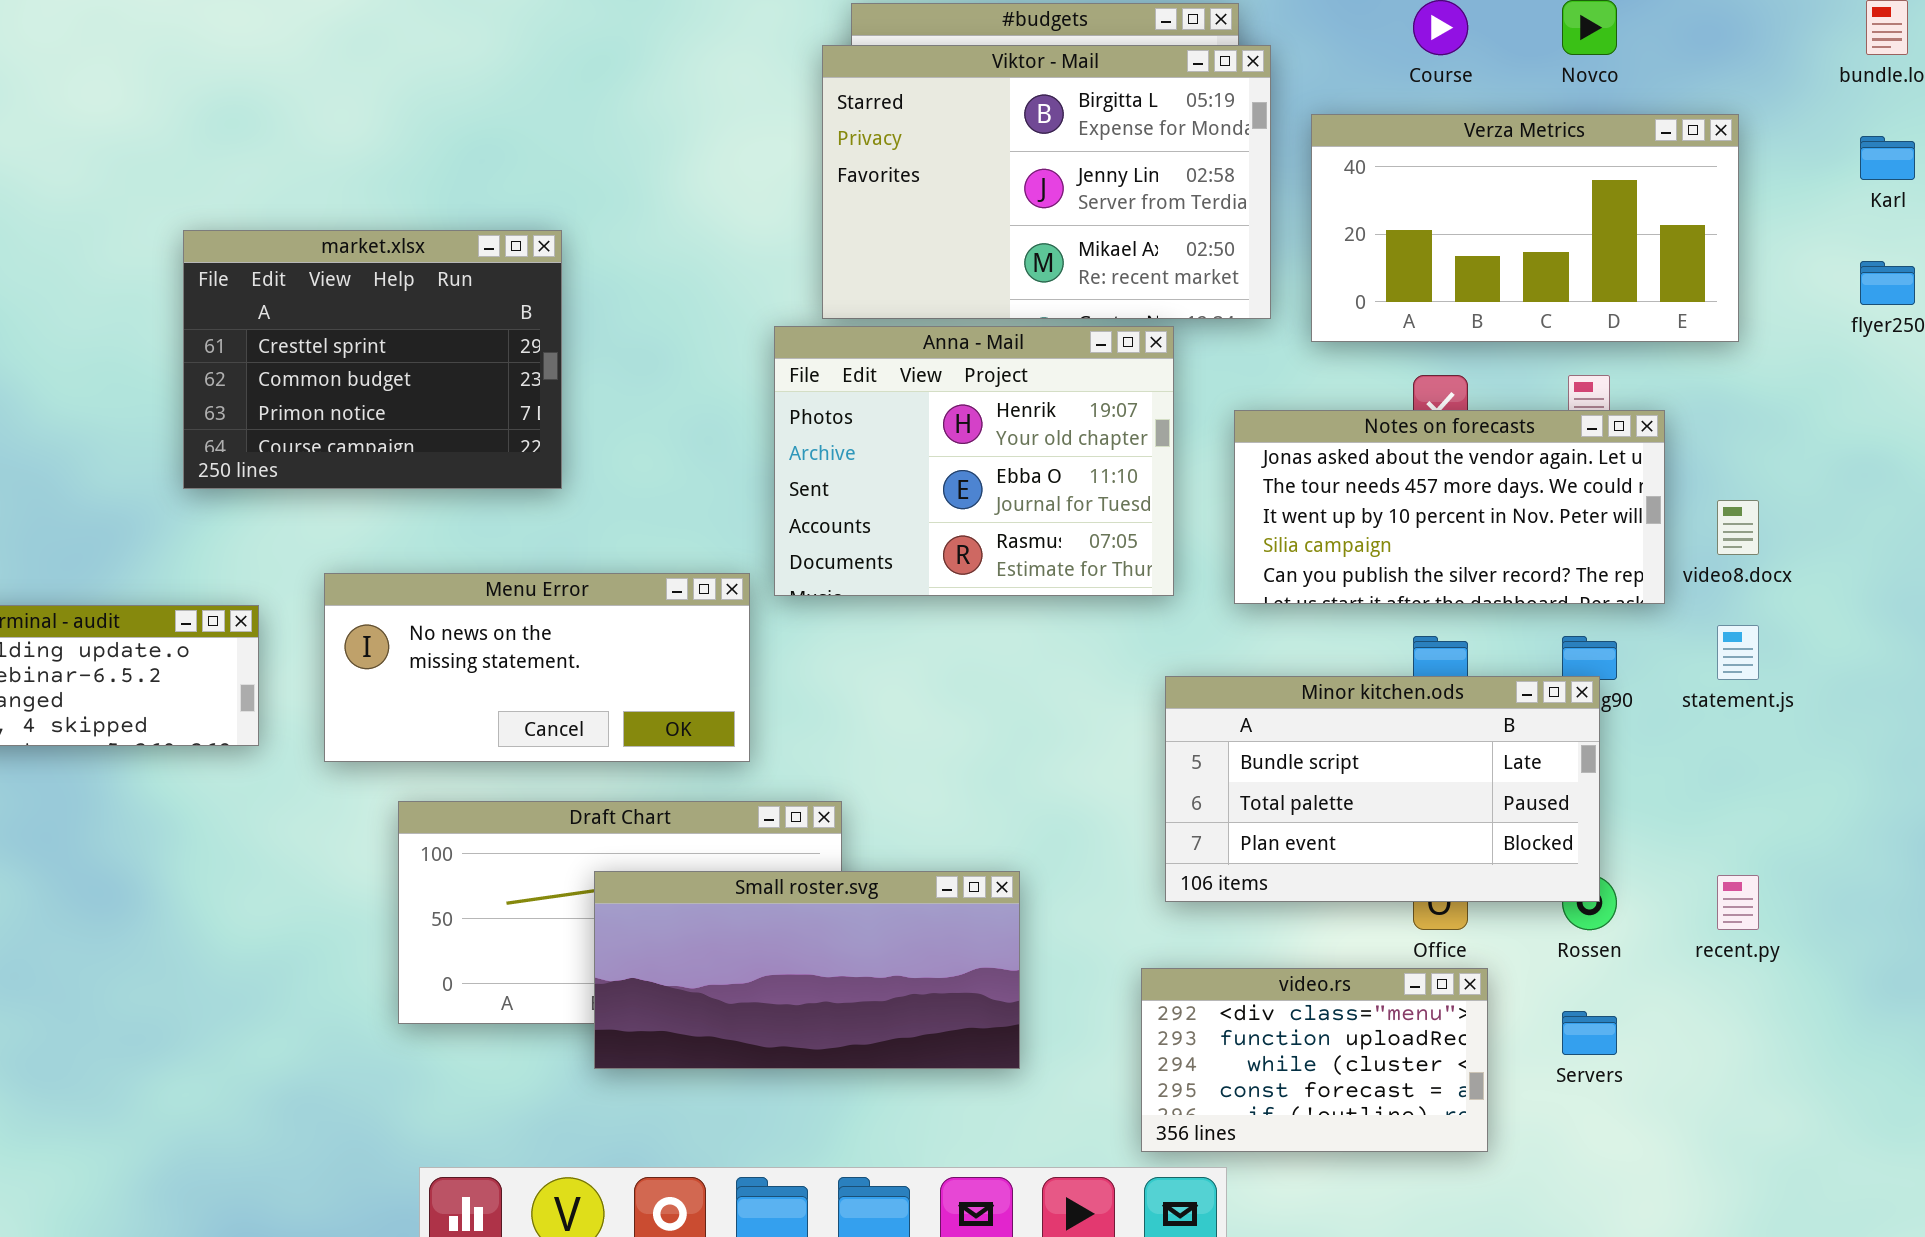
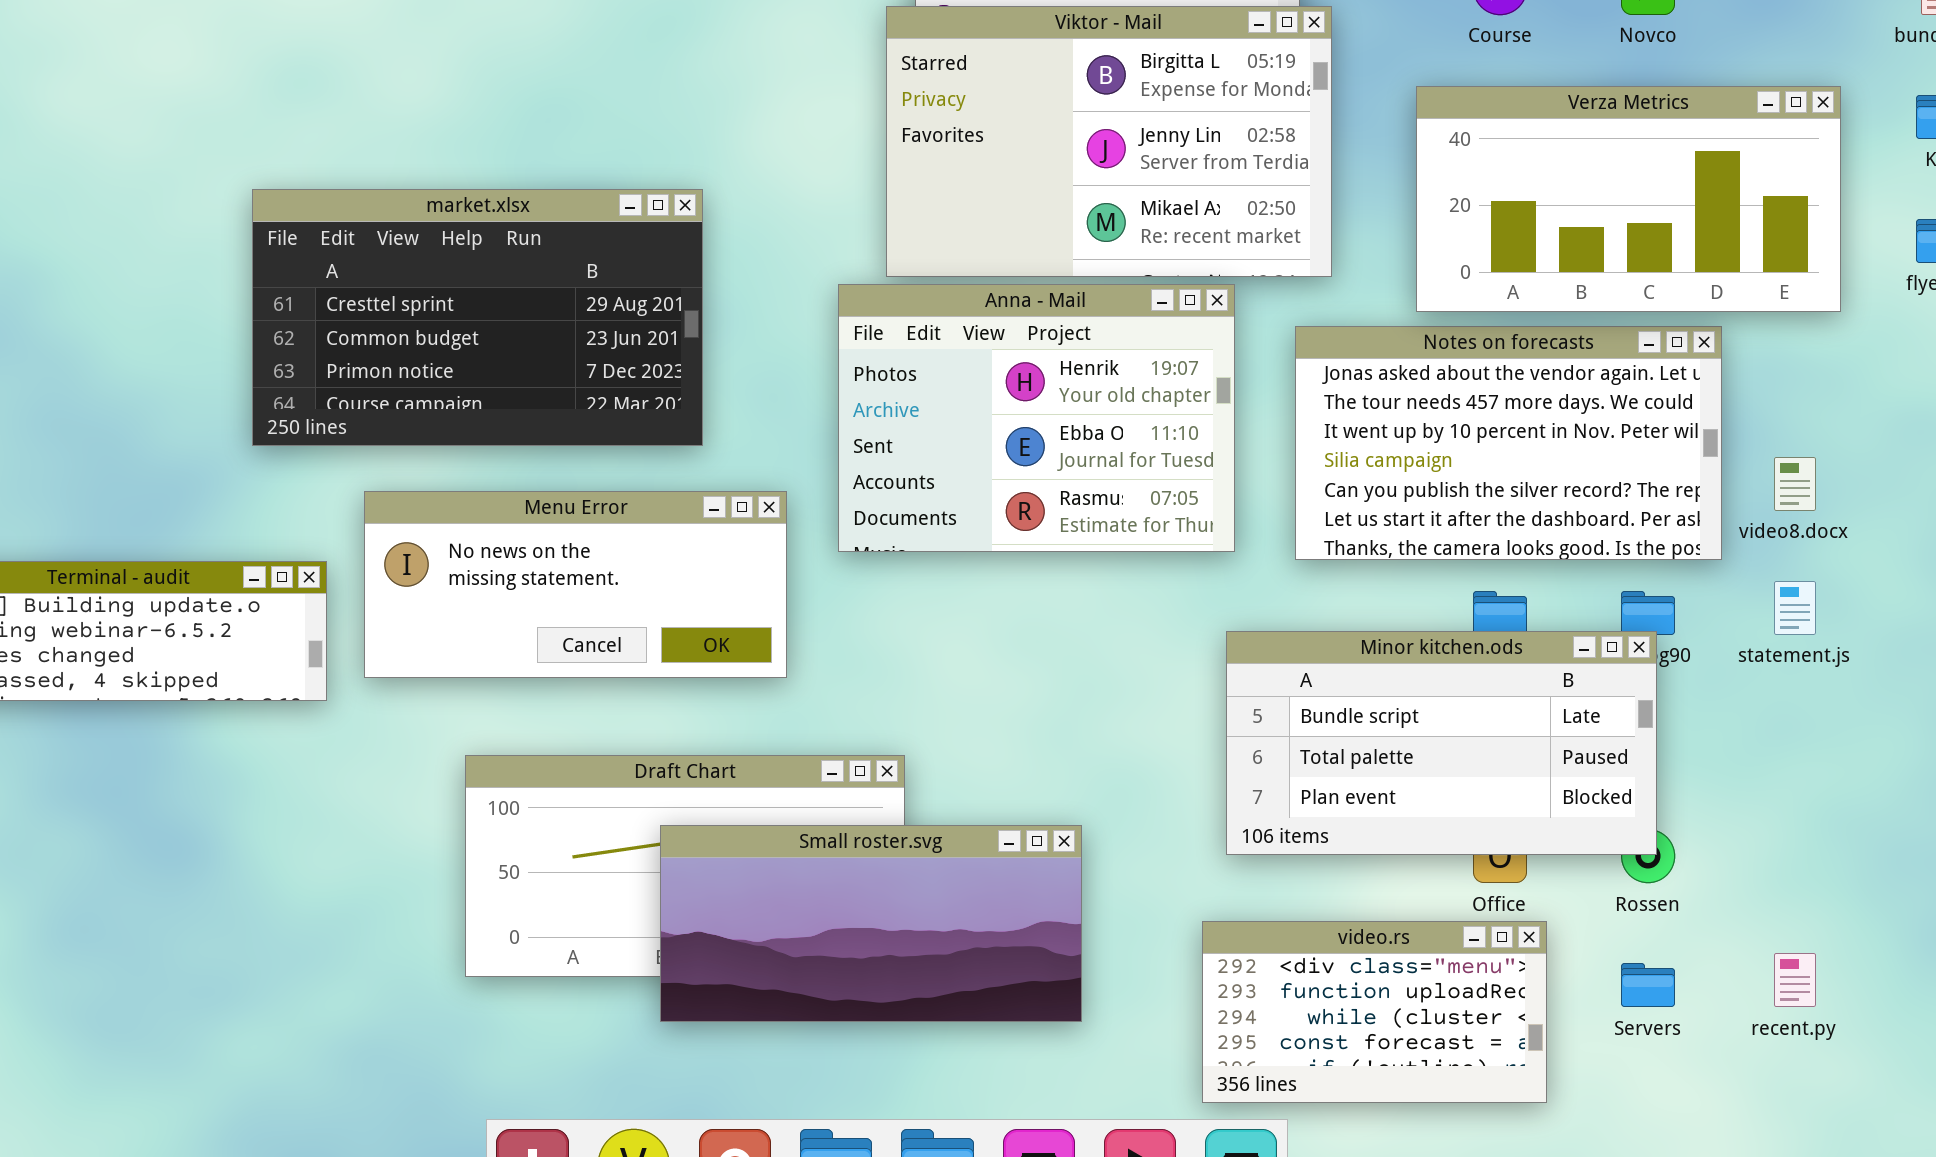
Verza Metrics: [1311,114,1739,342] -> [1416,86,1841,312], moved
market.xlsx: [183,230,562,489] -> [252,189,703,446], resized
Notes on forecasts: [1234,410,1665,604] -> [1295,326,1722,560], resized
Menu Error: [324,573,750,762] -> [364,491,787,678], moved
recent.py: [1717,875,1759,930] -> [1774,953,1816,1007], moved

